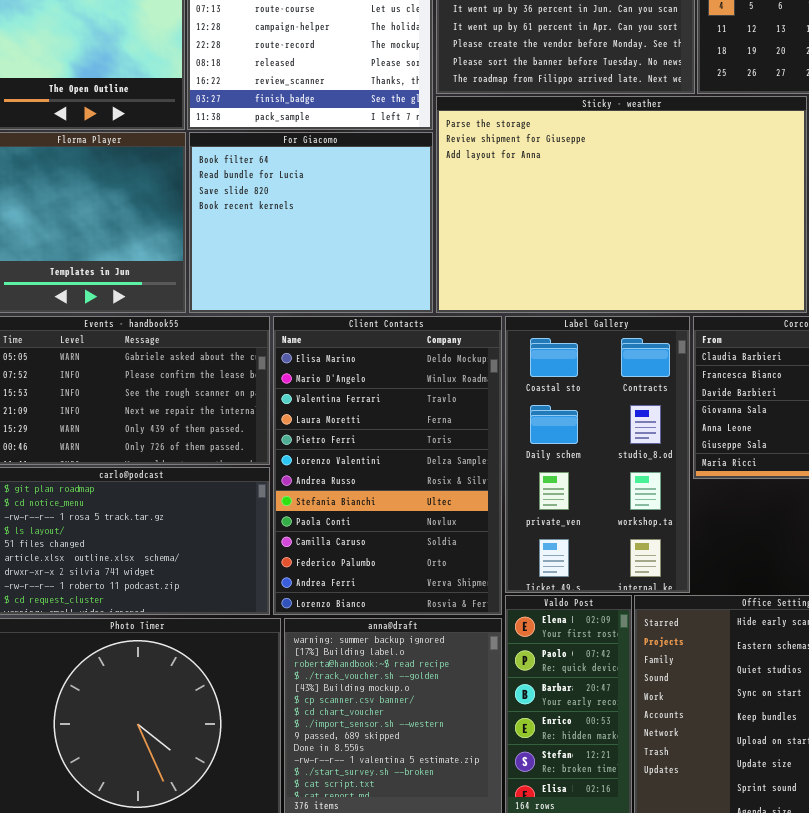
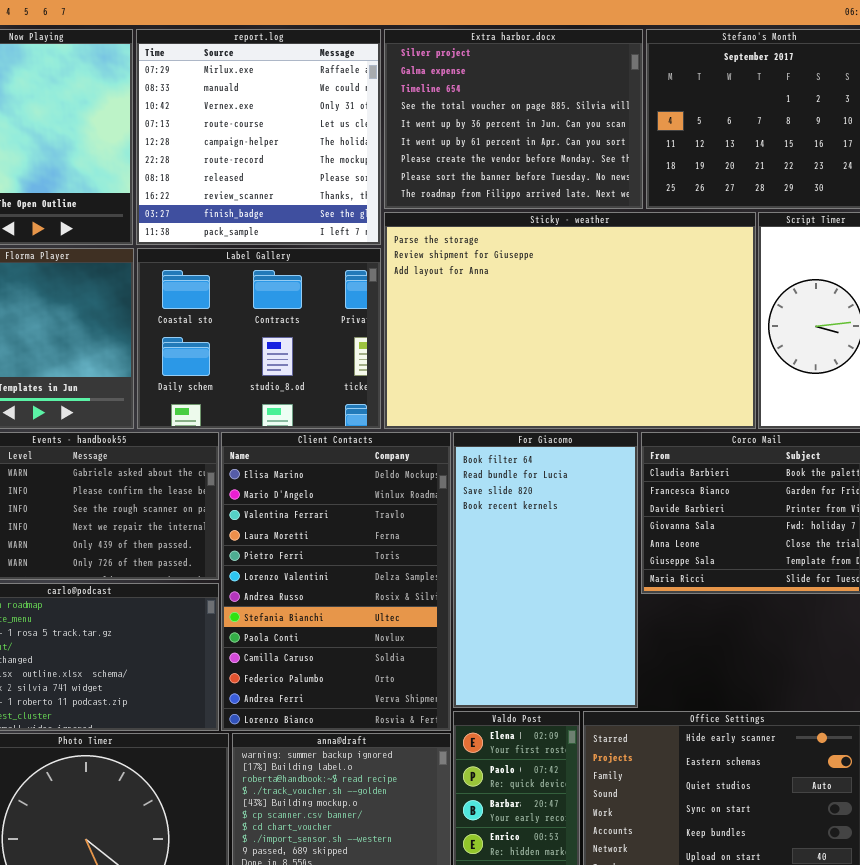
For Giacomo: [189,132,433,313] -> [453,432,638,708], moved, resized
Label Gallery: [505,316,690,593] -> [137,248,381,429], moved, resized

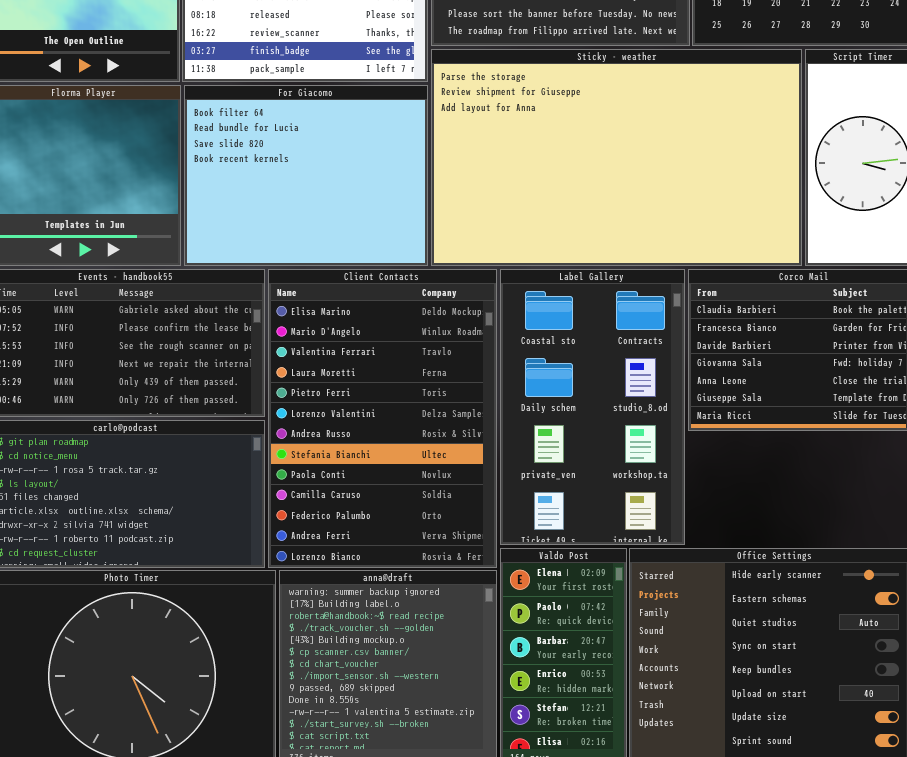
Label Gallery: [137,248,381,429] -> [500,269,685,545], moved, resized
For Giacomo: [453,432,638,708] -> [184,85,428,266], moved, resized

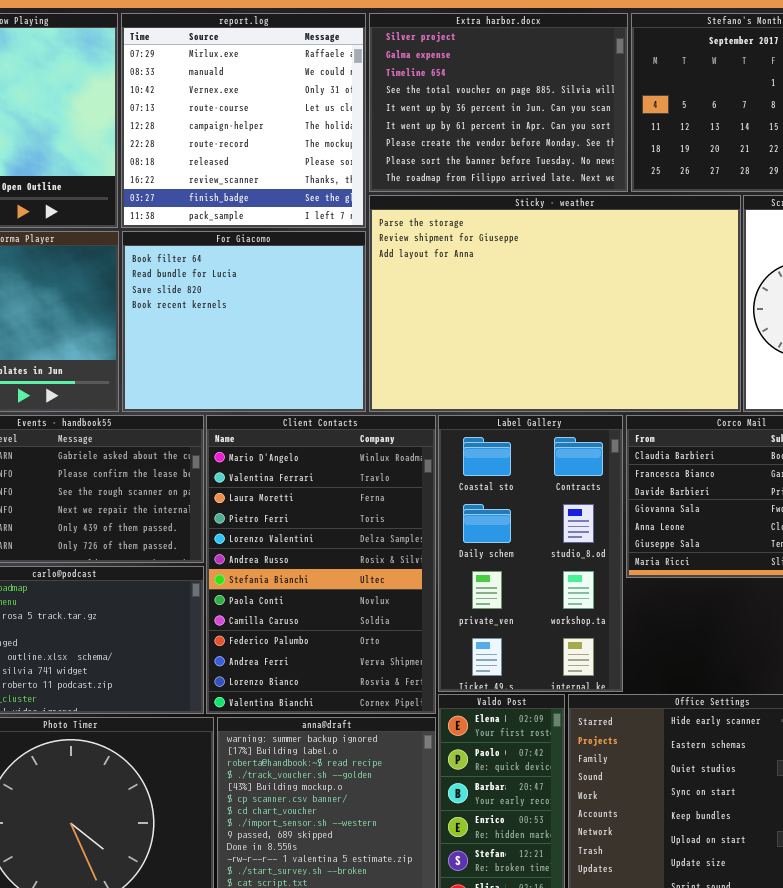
Client Contacts: [268,269,497,568] -> [206,415,436,714], scrolled down 1 row

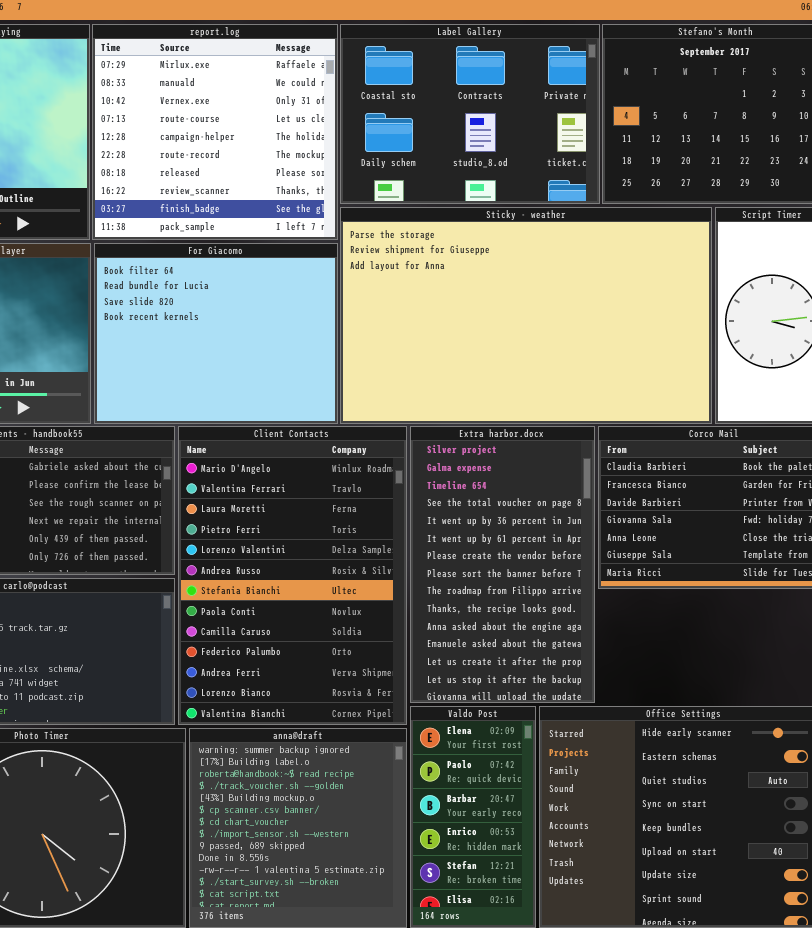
Extra harbor.docx: [369,13,628,192] -> [410,426,595,703], moved, resized
Label Gallery: [438,415,623,692] -> [340,24,600,204], moved, resized

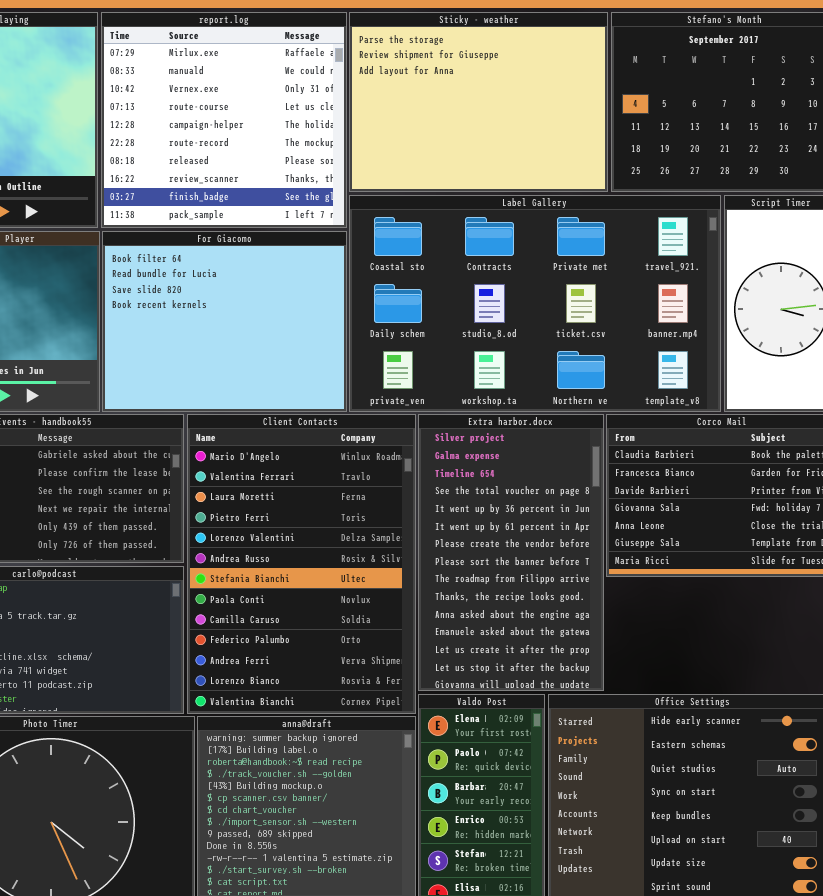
Label Gallery: [340,24,600,204] -> [349,195,721,412], moved, resized
Sticky - weather: [340,207,712,424] -> [349,12,608,192], moved, resized

